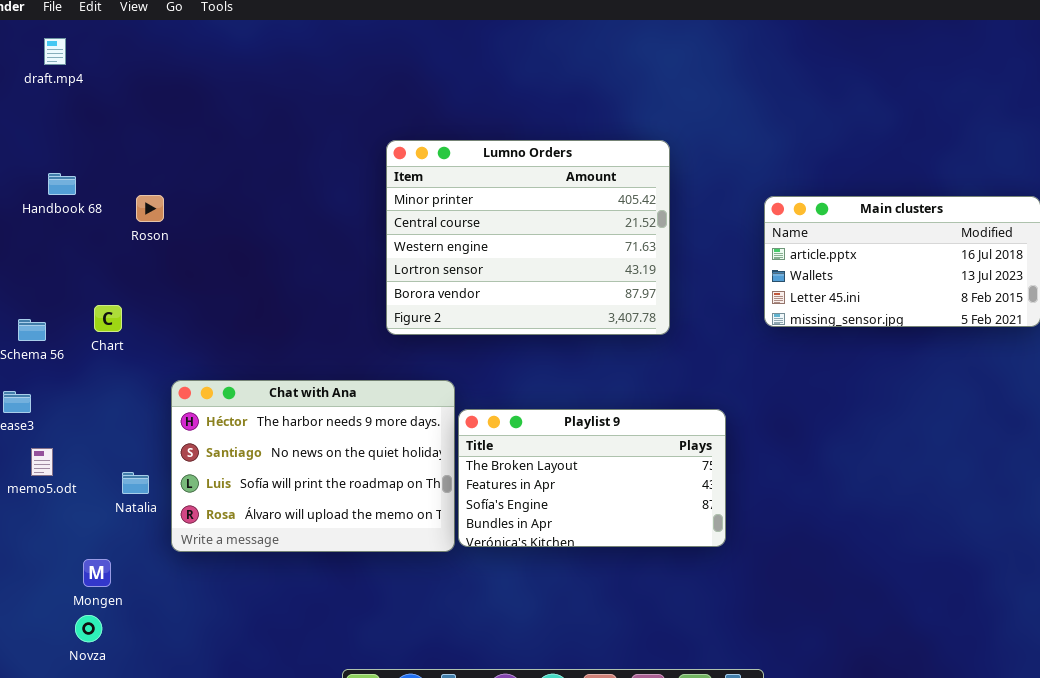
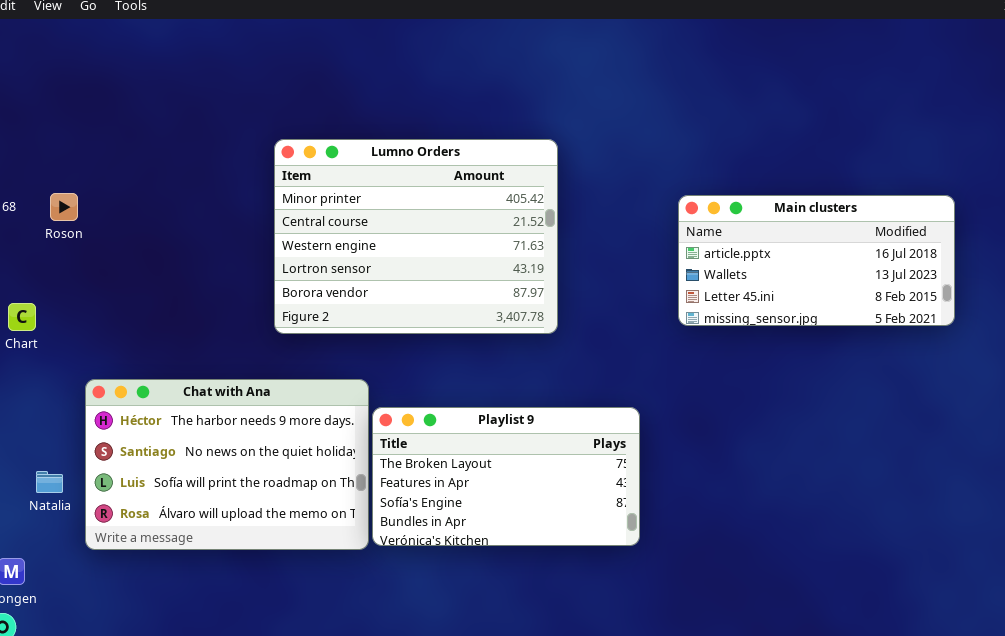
Lumno Orders: [386,140,670,335] -> [274,139,558,334], moved

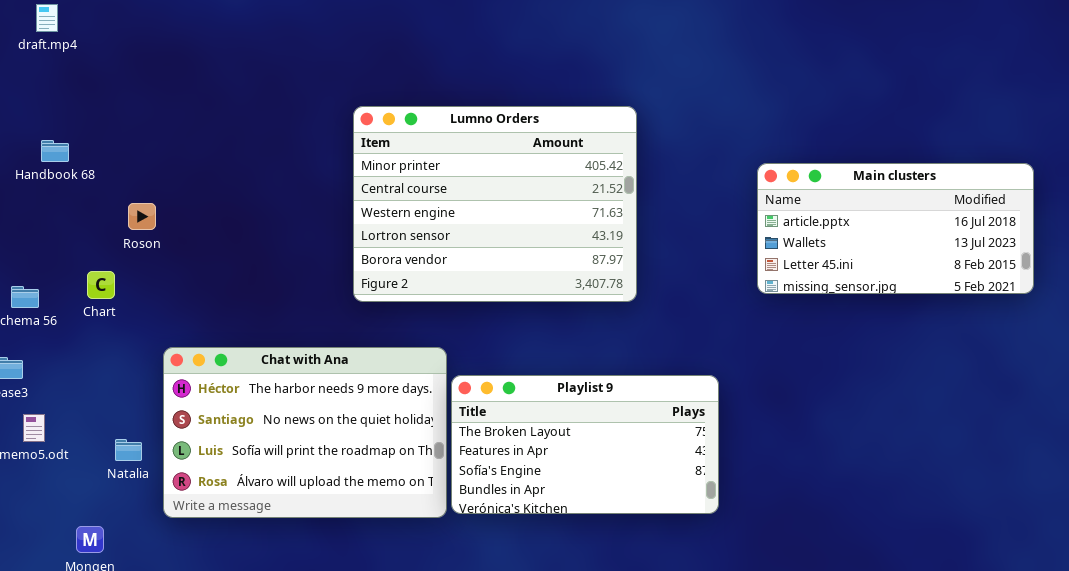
Roson: [50,193,78,221] -> [128,203,156,230], moved

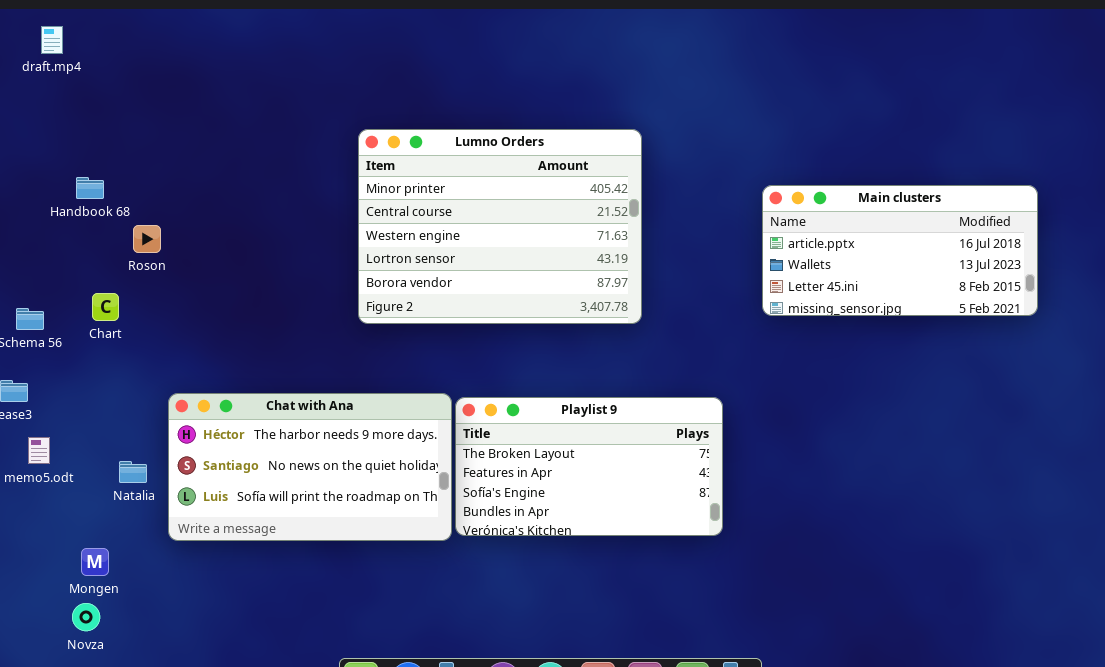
Handbook 68: [41,140,69,162] -> [76,177,104,199], moved
Chat with Ana: [163,347,447,518] -> [168,393,452,541], resized

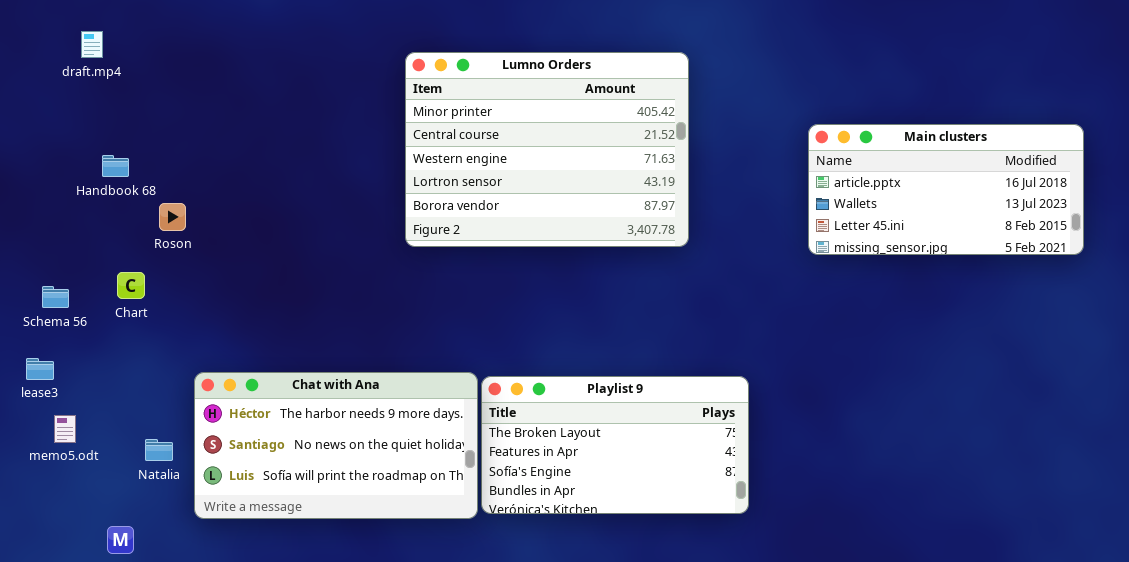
draft.mp4: [41,26,63,54] -> [81,31,103,58], moved
Lumno Orders: [358,129,642,324] -> [405,52,689,247], moved
Main clusters: [762,185,1038,316] -> [808,124,1084,255], moved

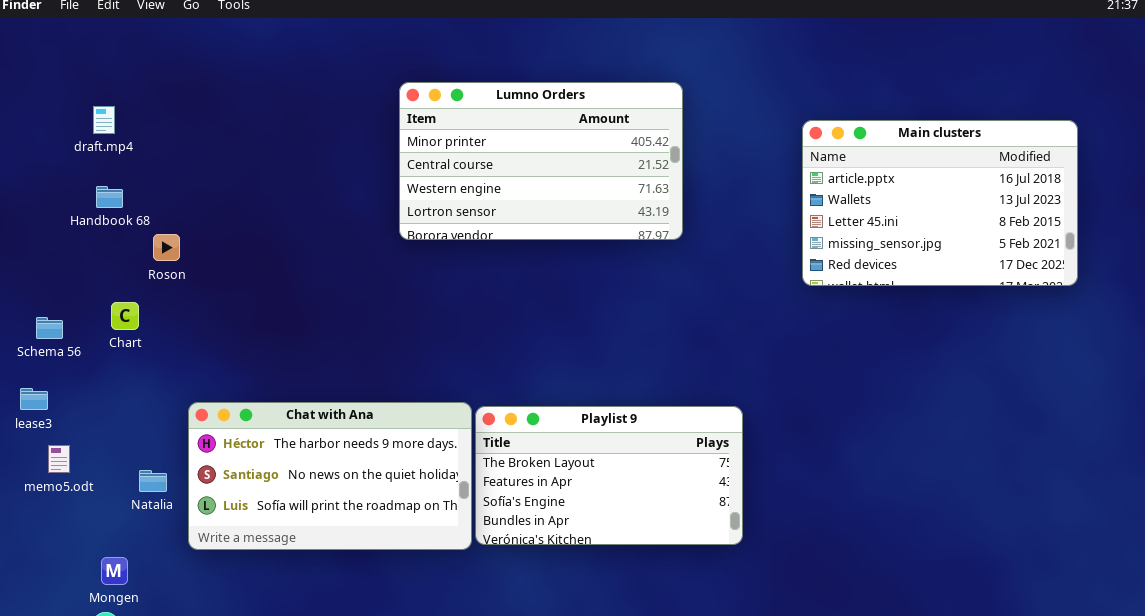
draft.mp4: [81,31,103,58] -> [93,106,115,134], moved
Lumno Orders: [405,52,689,247] -> [399,82,683,240], resized
Main clusters: [808,124,1084,255] -> [802,120,1078,286], resized

